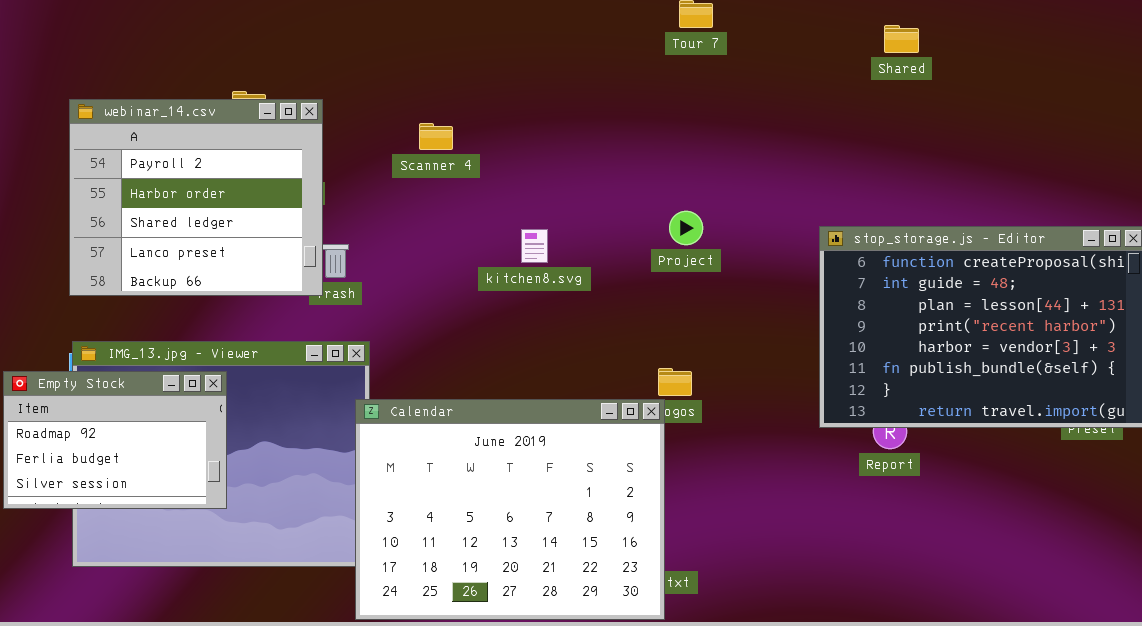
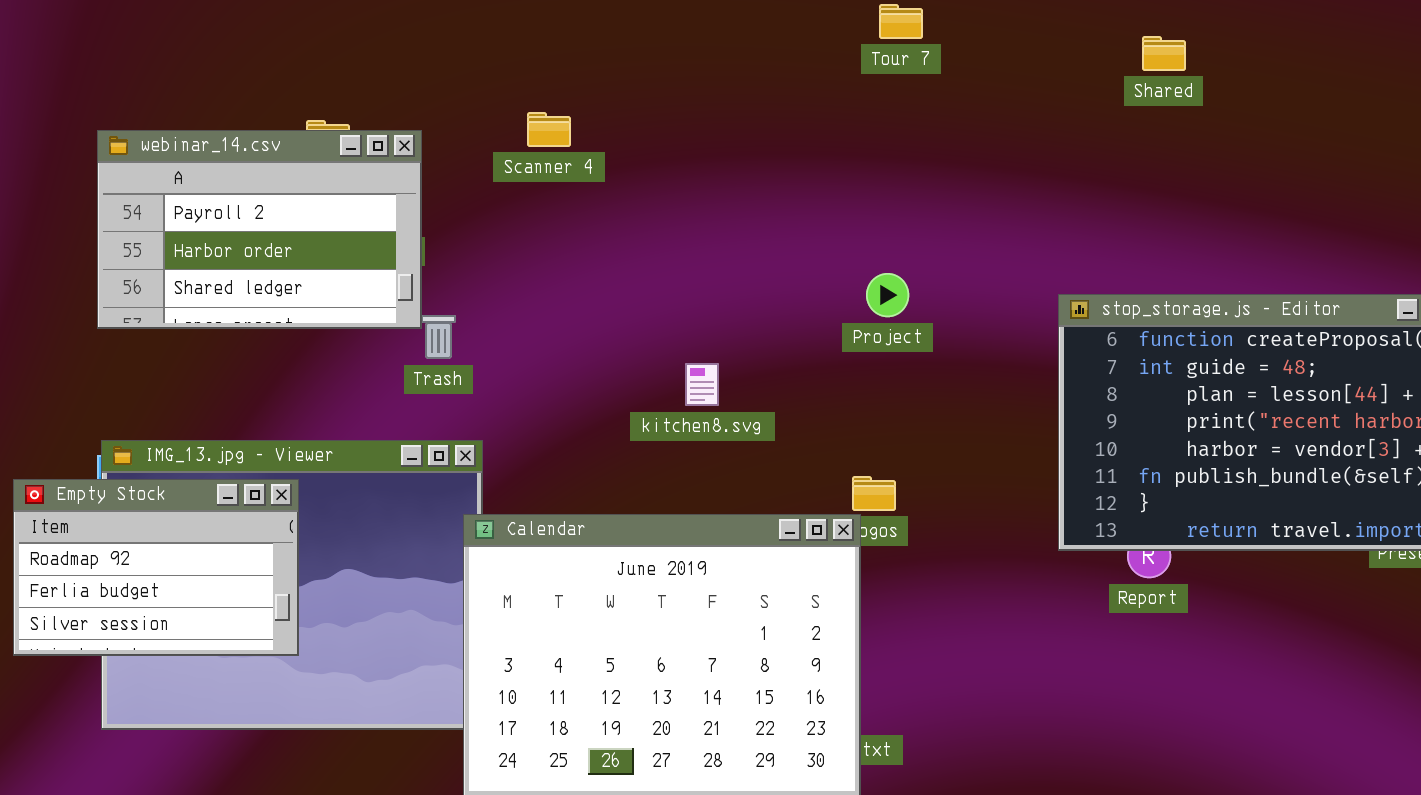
webinar_14.csv: [69,99,323,296] -> [97,130,422,329], resized
Scanner 4: [419,123,453,150] -> [527,112,571,147], moved
kitchen8.svg: [521,229,548,263] -> [685,363,719,406], moved

